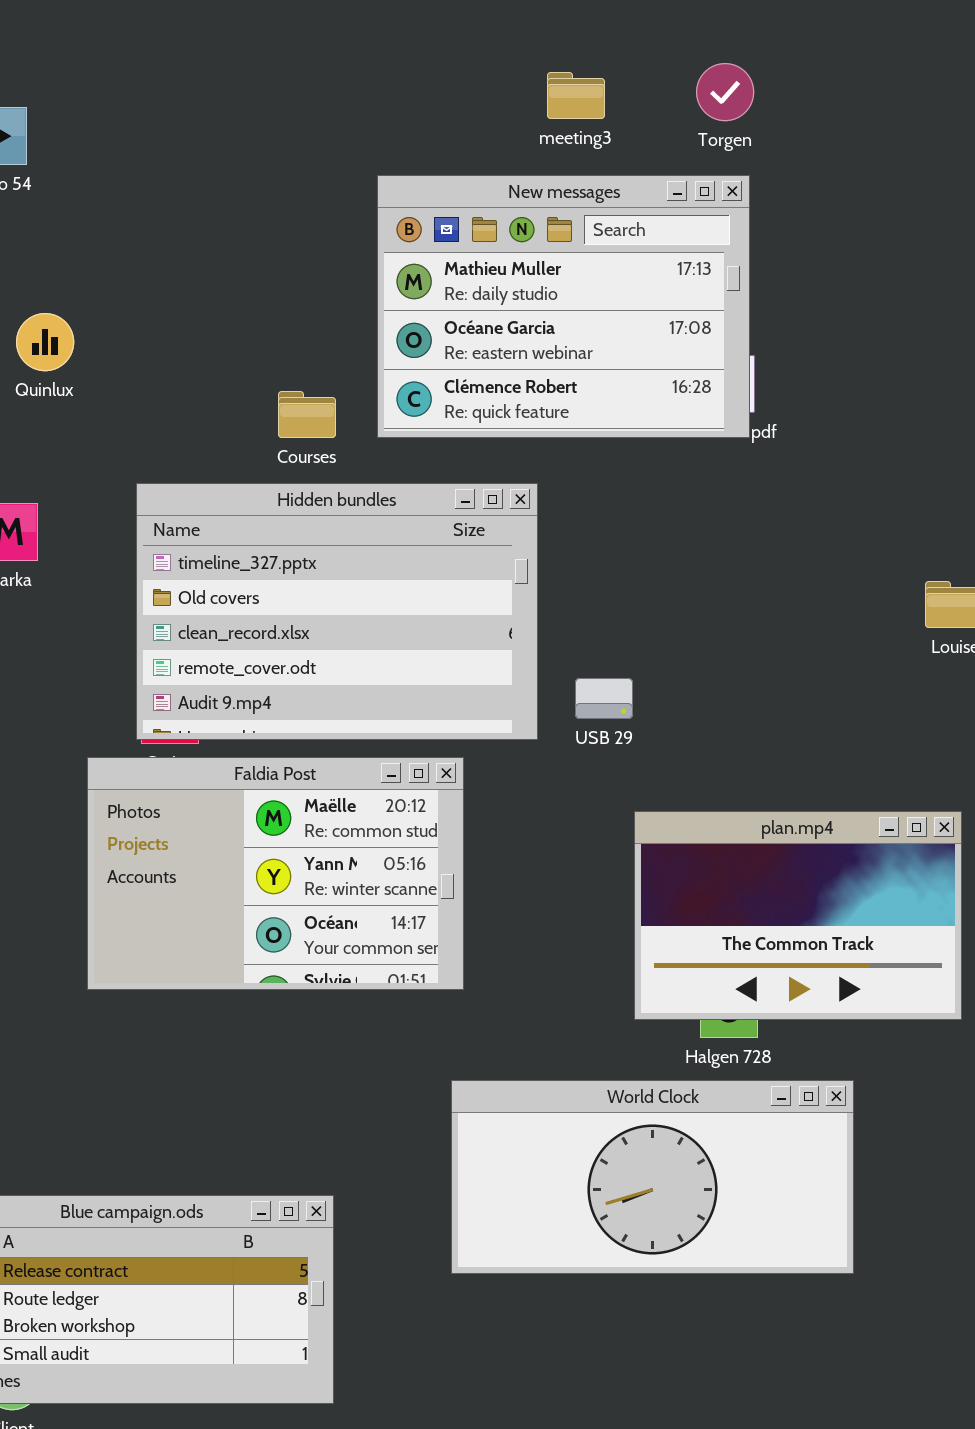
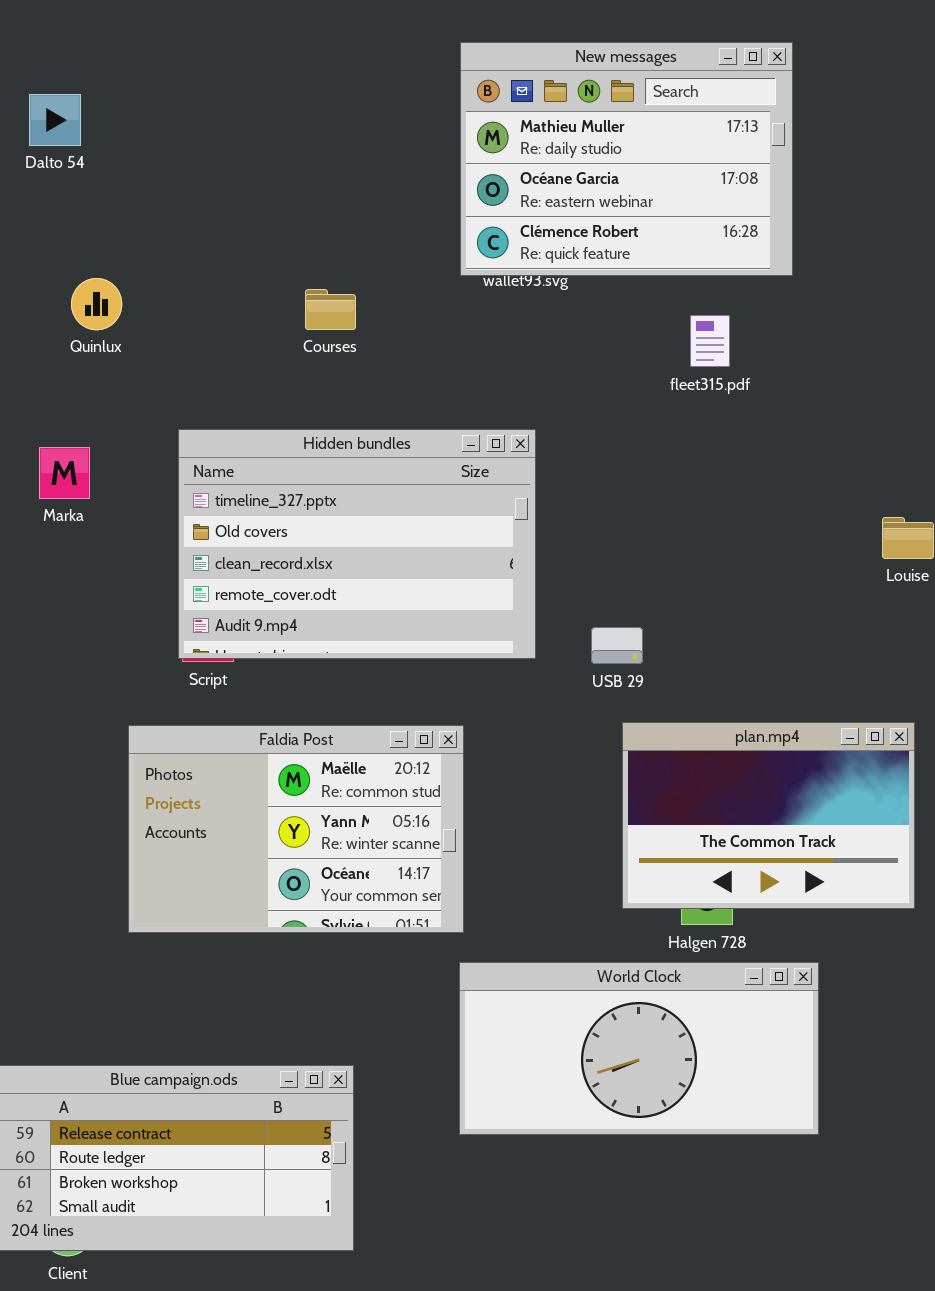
New messages: [377,175,750,438] -> [460,42,793,276], moved
Courses: [278,391,336,438] -> [305,289,356,330], moved
USB 29: [575,678,633,719] -> [591,627,643,664], moved
Faldia Post: [87,757,464,990] -> [128,725,464,933], moved

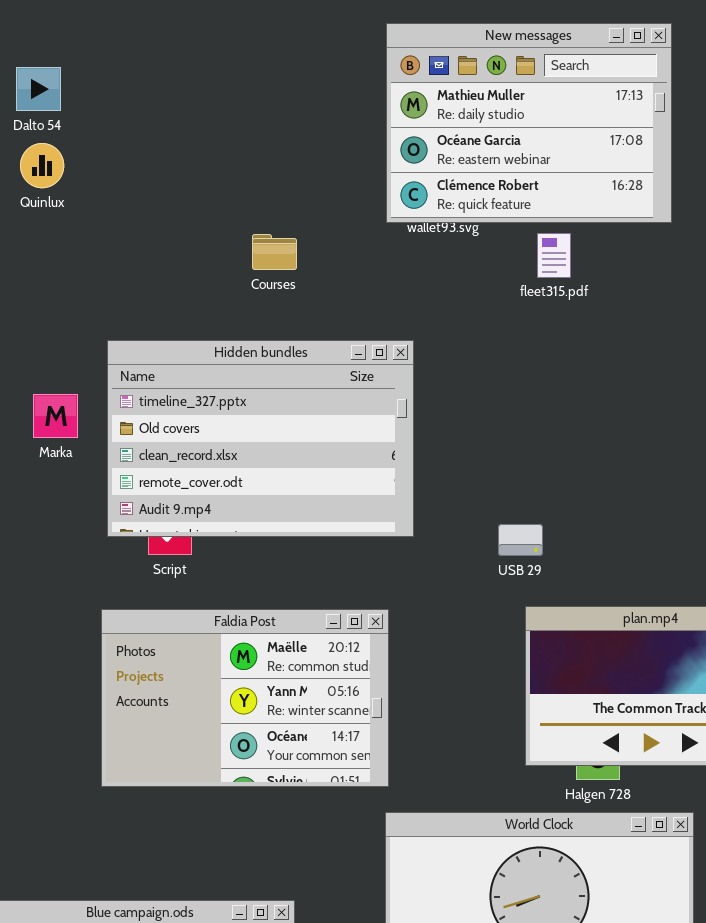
Quinlux: [71,278,122,330] -> [20,143,64,188], moved
fleet315.pdf: [690,315,730,367] -> [537,233,571,278], moved
Hidden bundles: [178,429,536,659] -> [107,340,414,537], moved
Marka: [39,447,90,499] -> [33,394,78,438], moved

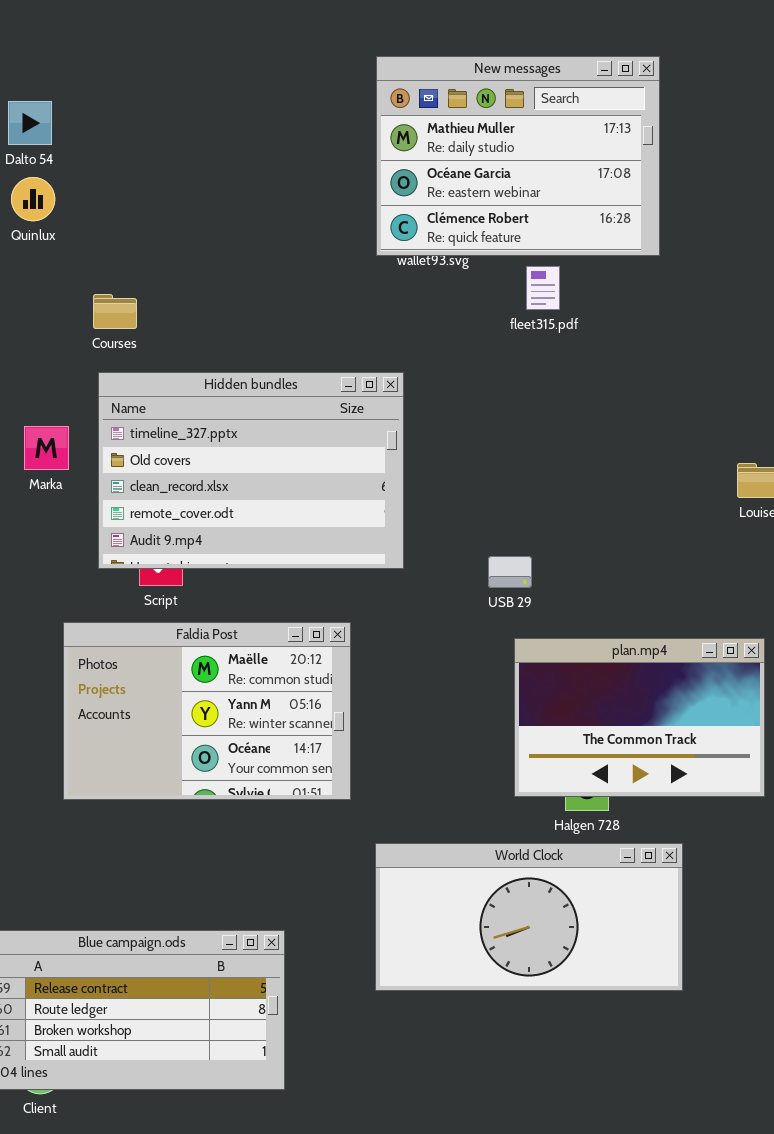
Courses: [252,234,297,270] -> [93,294,137,329], moved
Faldia Post: [101,609,389,787] -> [63,622,351,800], moved

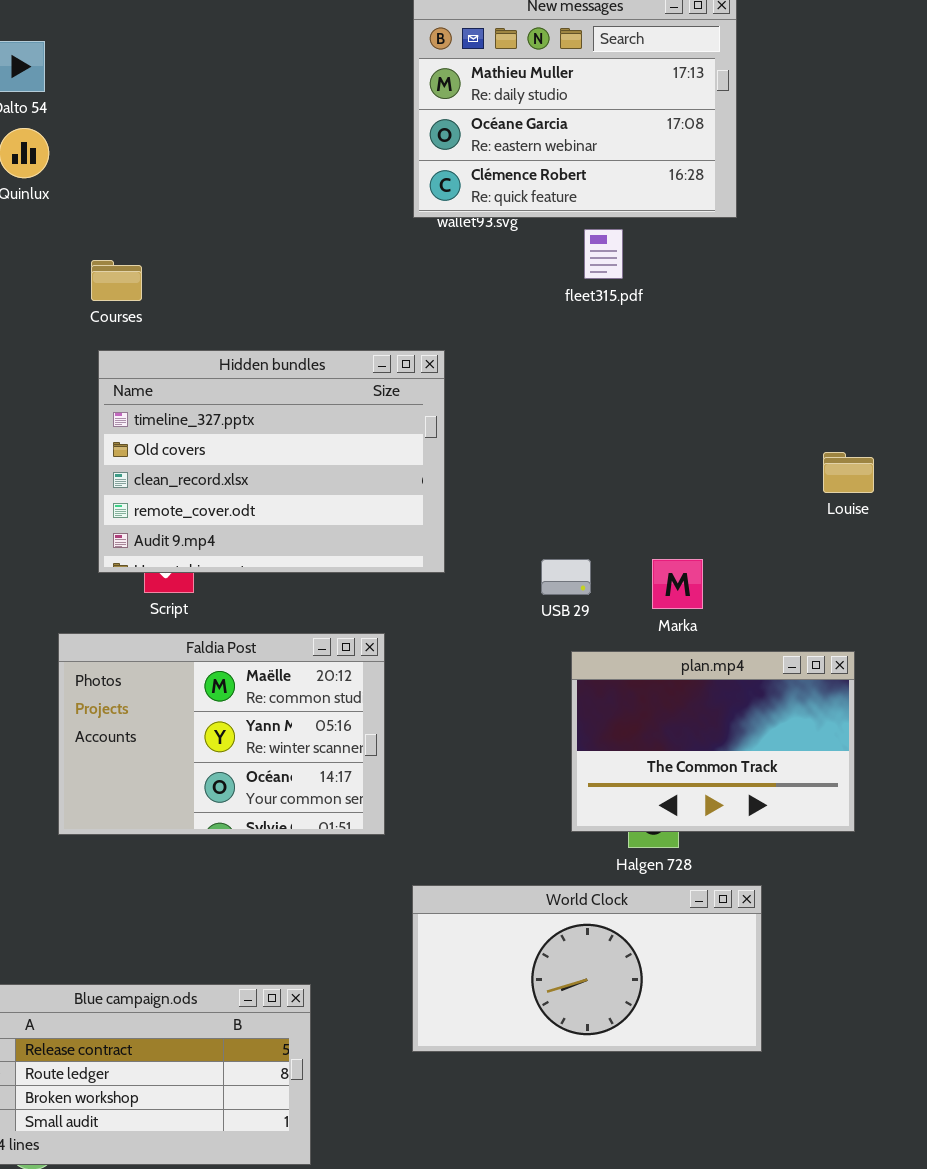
Marka: [24,426,69,470] -> [652,559,703,609], moved

